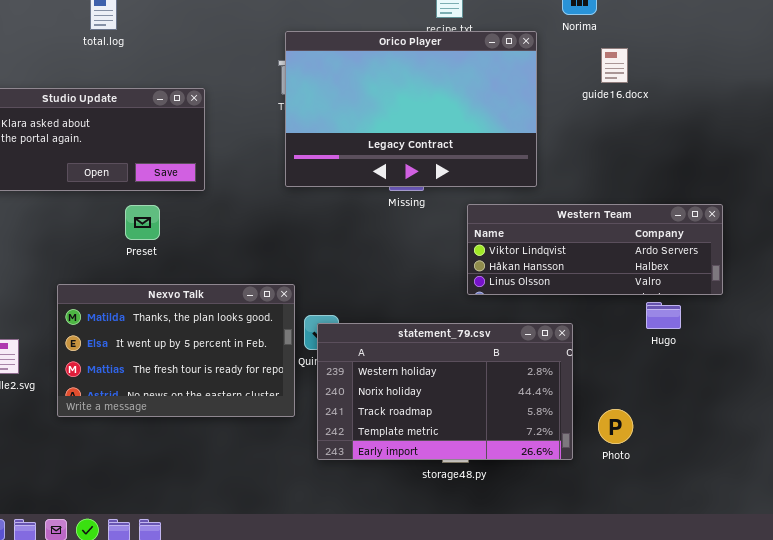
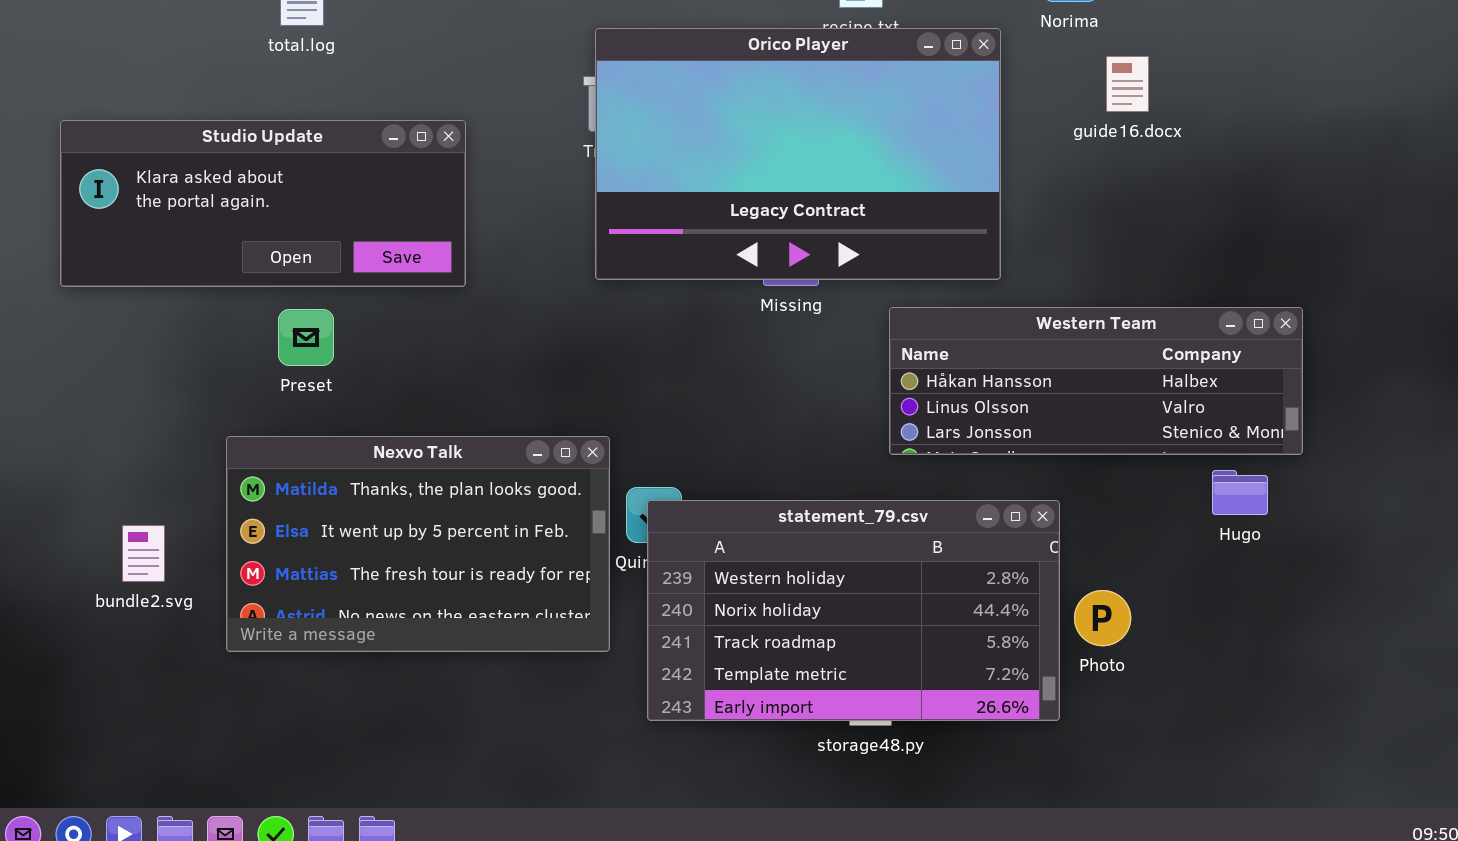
Western Team: [467,204,723,295] -> [889,307,1303,455], scrolled down 1 row
Preset: [125,205,160,240] -> [278,309,334,366], moved
Hugo: [646,302,681,329] -> [1212,470,1268,515], moved
Photo: [598,409,633,444] -> [1074,590,1131,646], moved

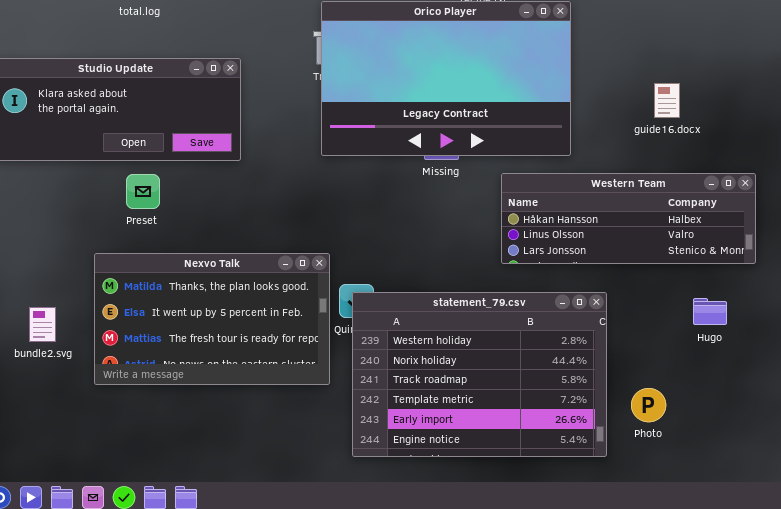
guide16.docx: [1106,56,1149,112] -> [654,83,680,118], moved
Hugo: [1212,470,1268,515] -> [693,298,727,325], moved
statement_79.csv: [647,500,1060,721] -> [352,292,607,457], resized
Photo: [1074,590,1131,646] -> [631,388,666,422], moved

